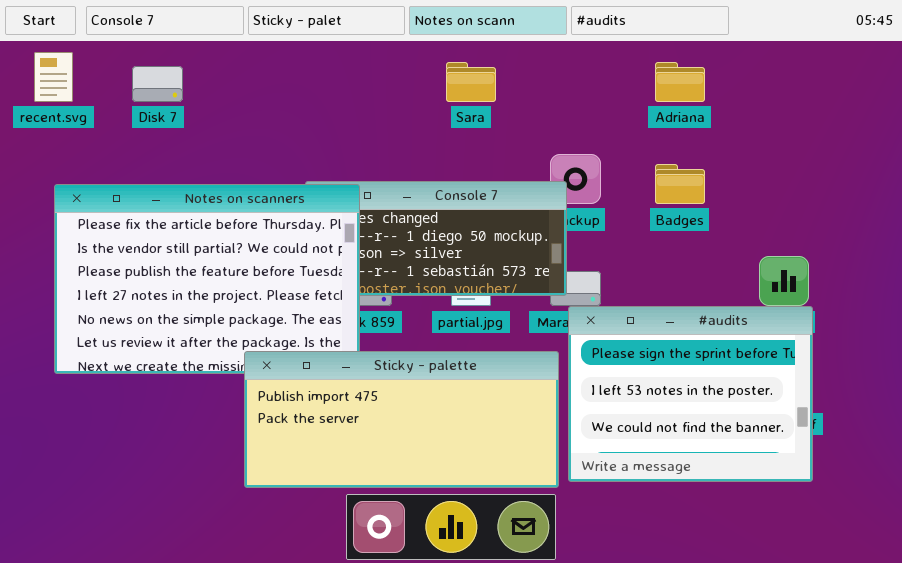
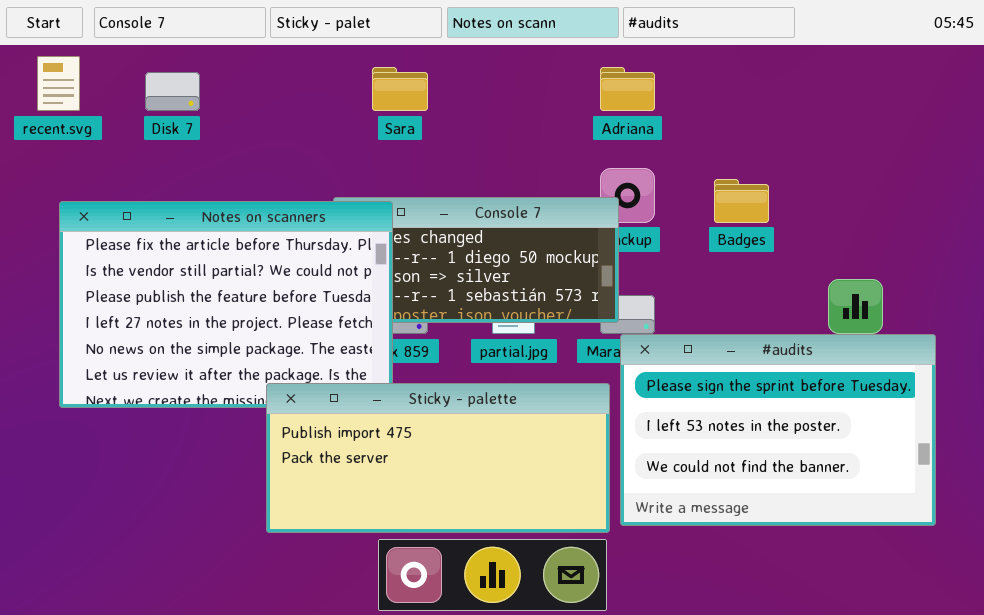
Sara: [446,62,496,102] -> [372,67,428,111], moved
Adriana: [655,62,705,102] -> [600,67,655,111], moved
#audits: [568,306,813,482] -> [620,334,936,526], resized

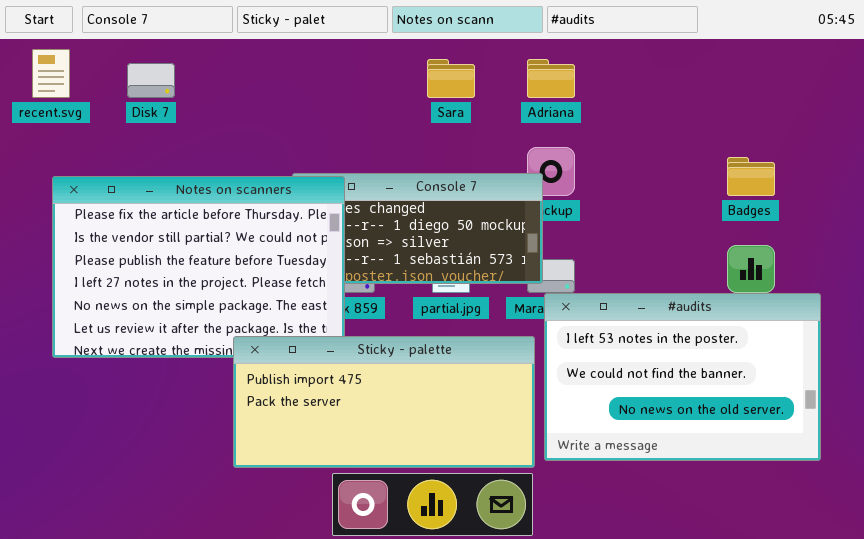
Sara: [372,67,428,111] -> [427,59,475,98], moved
Badges: [714,179,769,223] -> [727,157,775,196], moved
#audits: [620,334,936,526] -> [544,293,821,461], scrolled down 1 row

